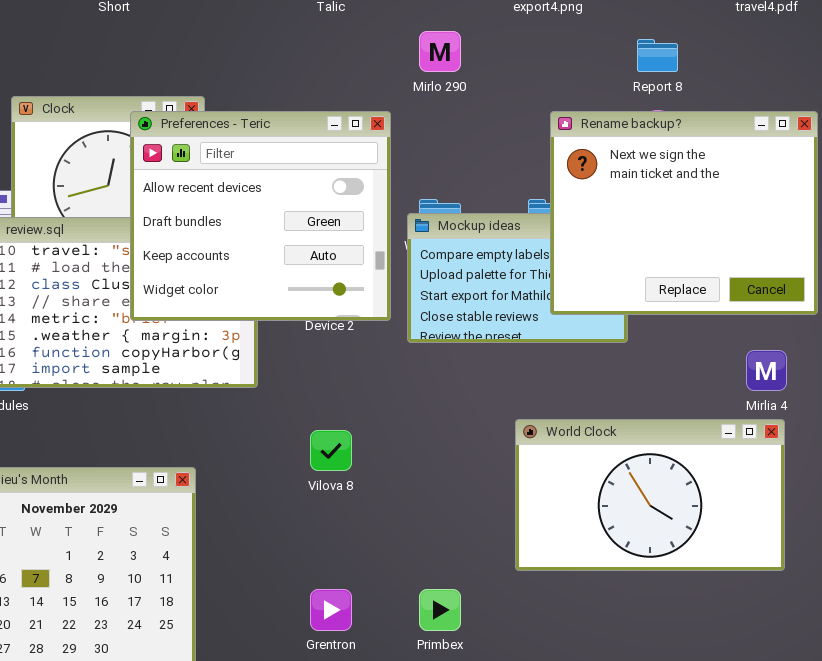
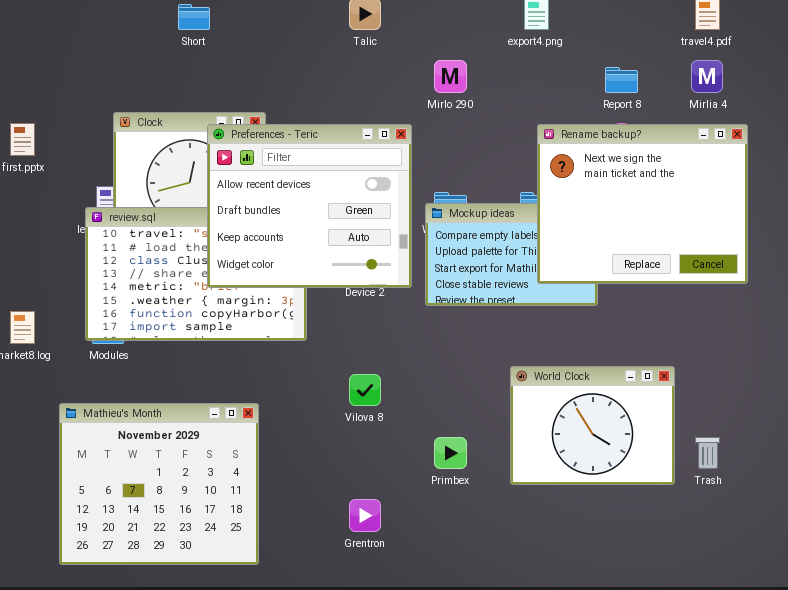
Mirlia 4: [746,350,787,391] -> [691,60,723,93], moved
World Clock: [515,419,785,571] -> [510,366,675,485], resized
Primbex: [419,589,461,631] -> [434,437,467,469], moved

